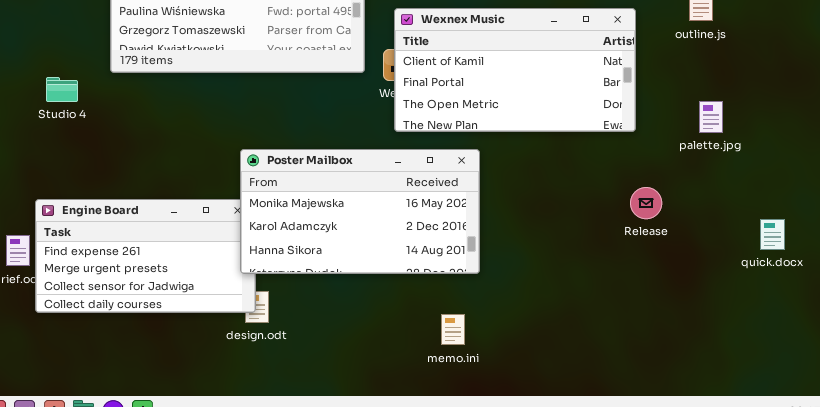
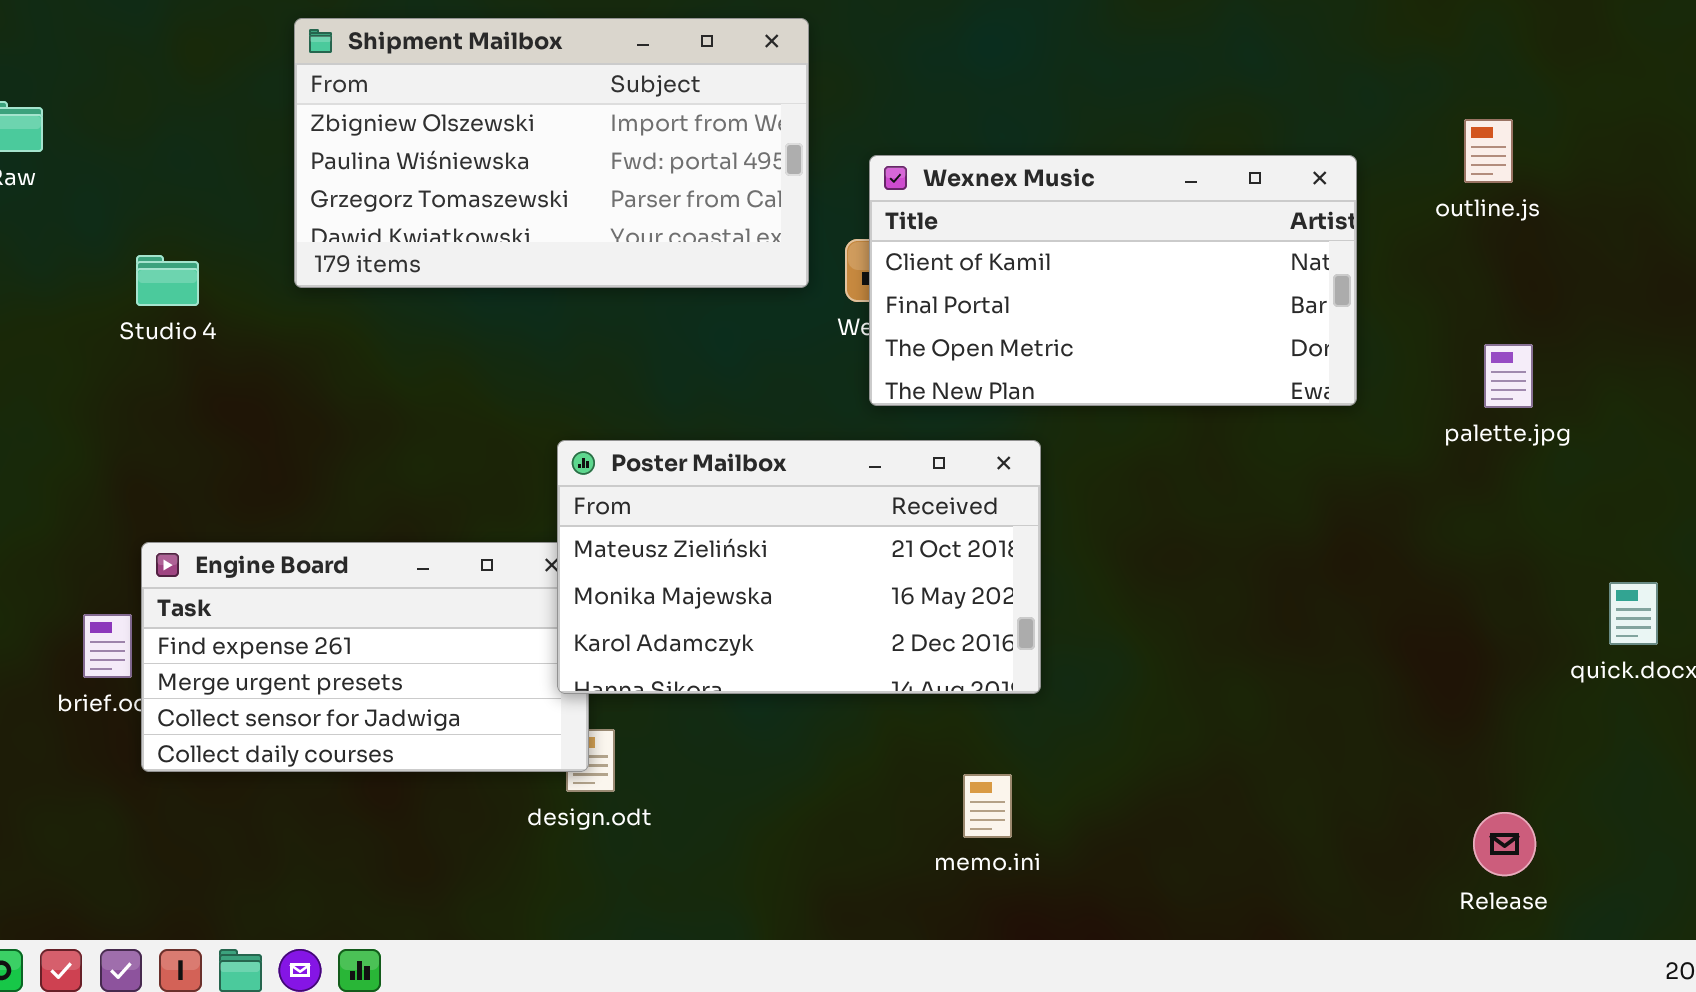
Studio 4: [46,77,78,102] -> [136,255,199,306], moved
Poster Mailbox: [240,149,480,274] -> [557,440,1041,694], scrolled up 1 row
Release: [630,187,662,219] -> [1473,812,1536,876], moved

